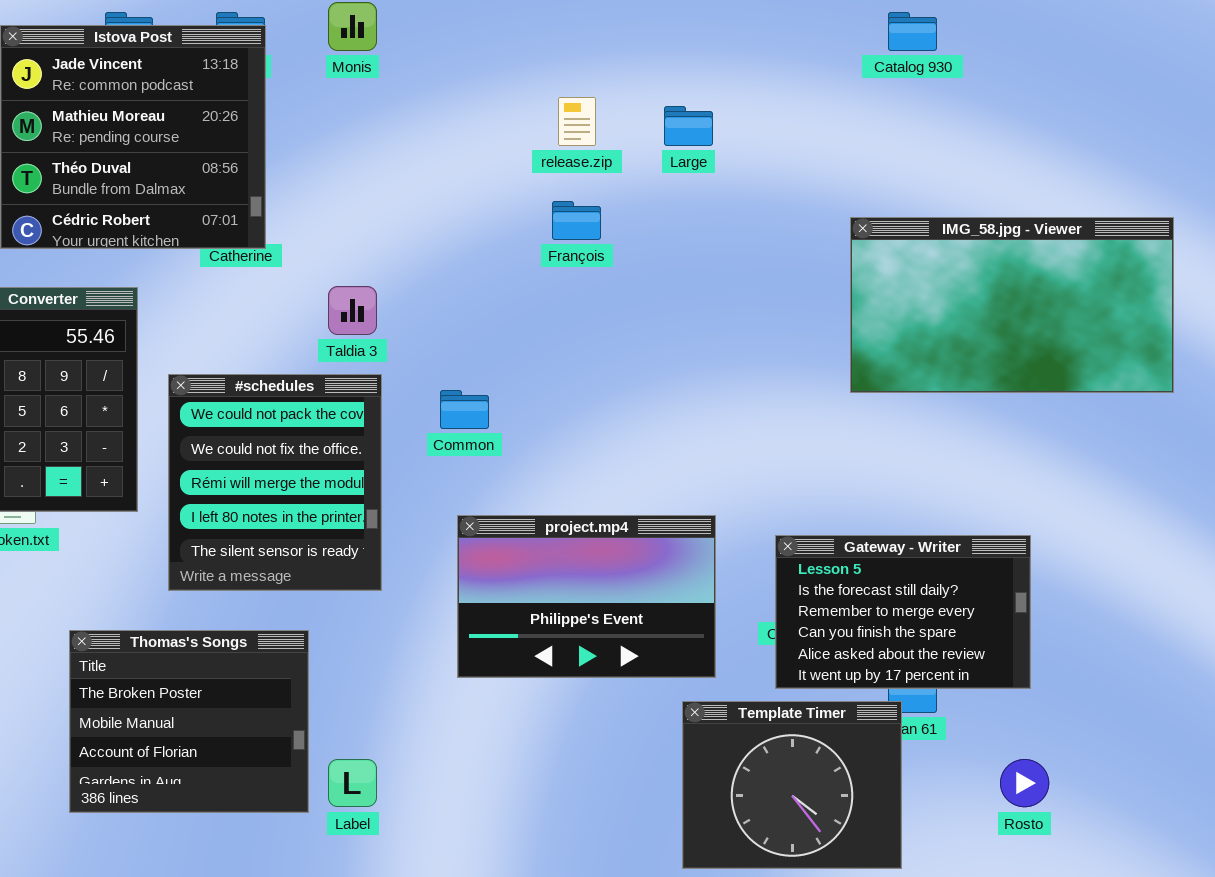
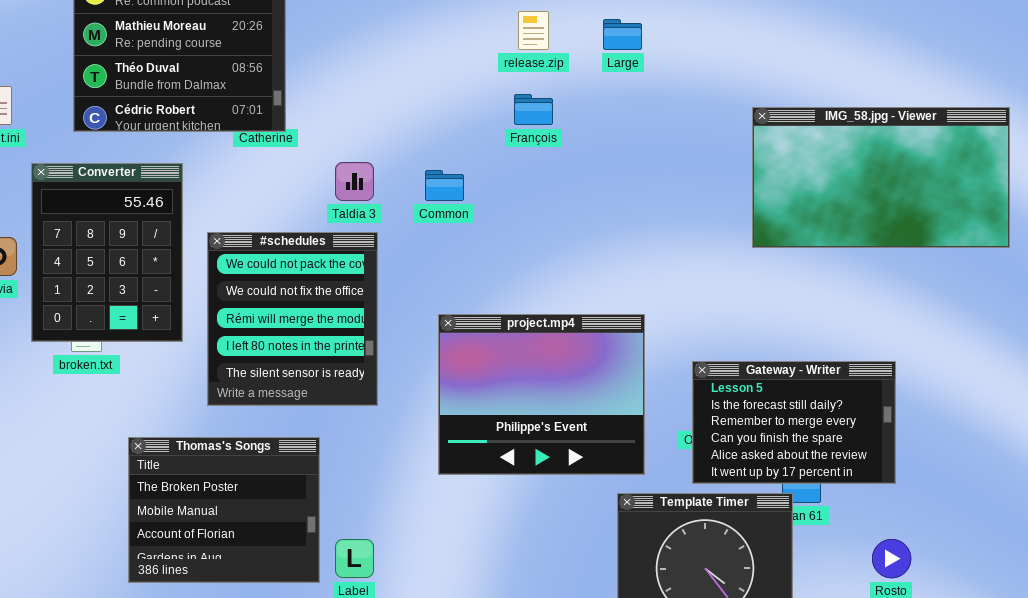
Common: [440,390,489,429] -> [425,170,464,201], moved
project.mp4: [457,515,716,678] -> [438,314,645,475], resized

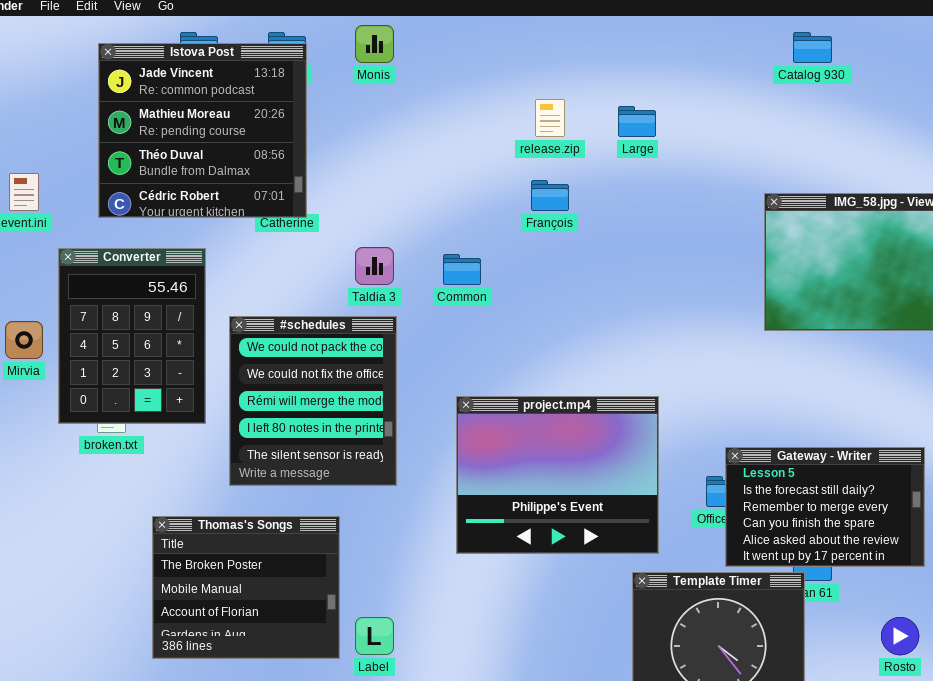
Gateway - Writer: [692,361,896,484] -> [725,447,925,567], moved

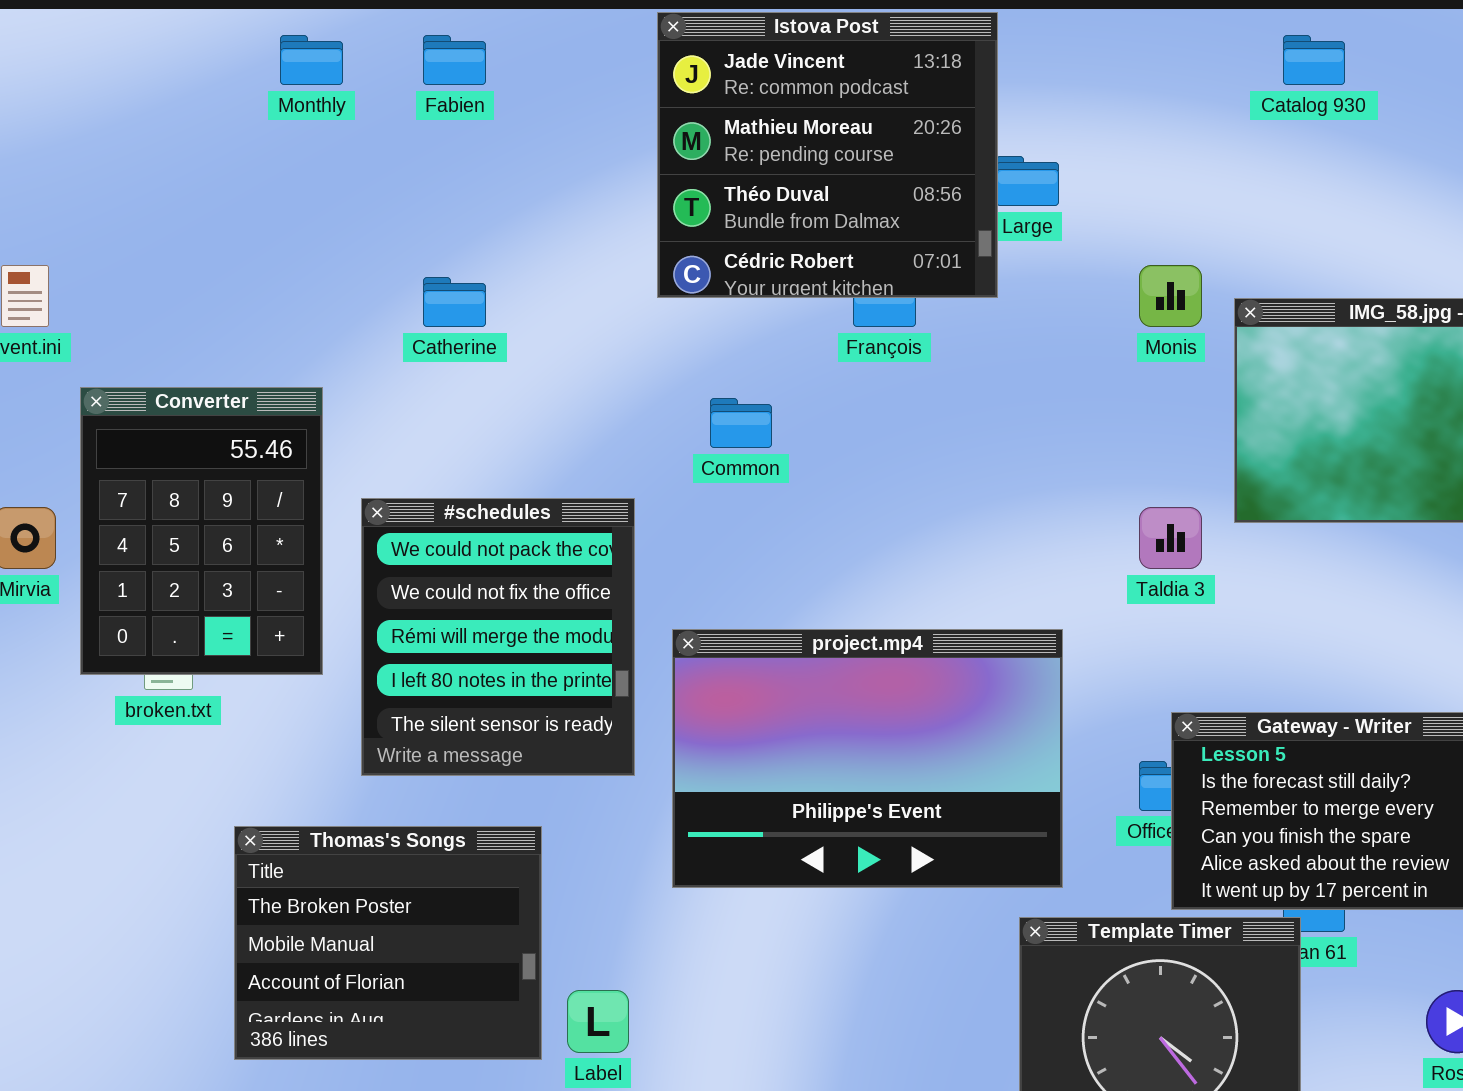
Monis: [355,25,394,63] -> [1139,265,1202,327], moved
Istova Post: [98,43,307,218] -> [657,12,998,298], moved
Taldia 3: [355,247,394,285] -> [1139,507,1202,569], moved
project.mp4: [456,396,659,554] -> [672,629,1063,888], resized

